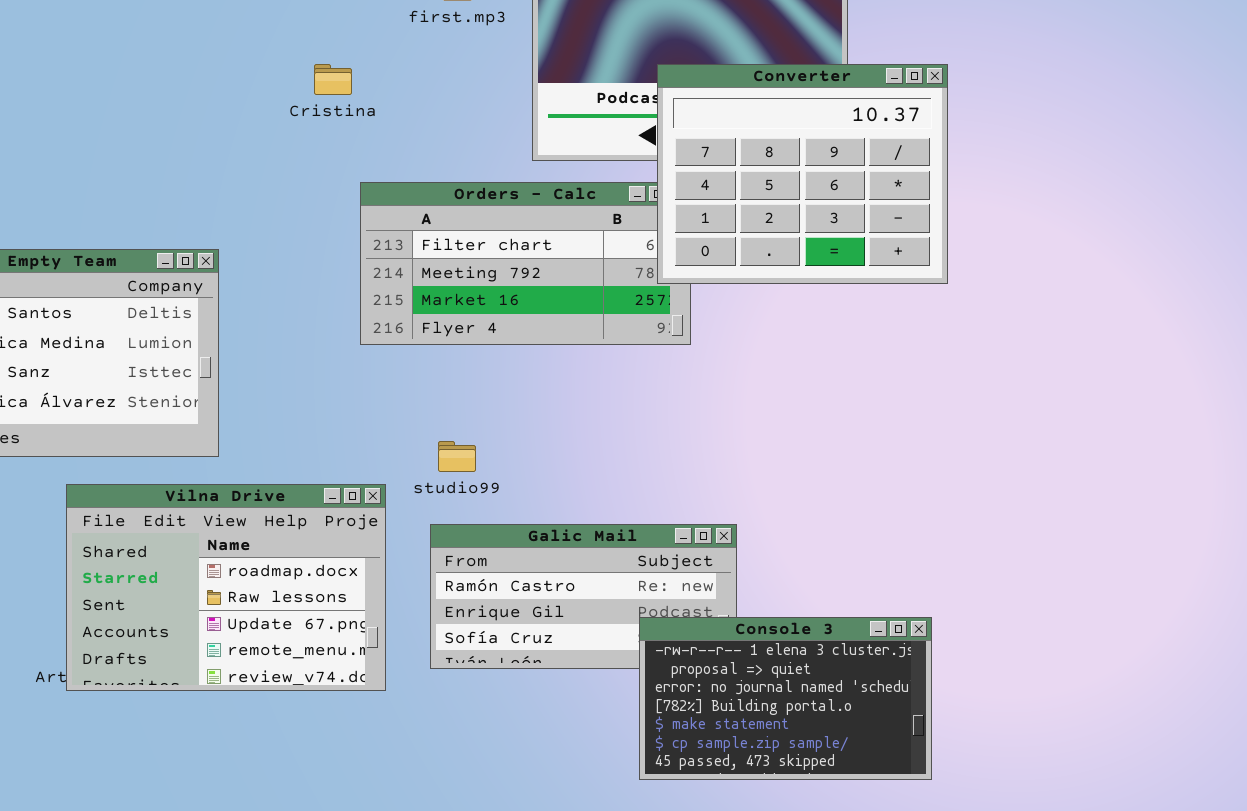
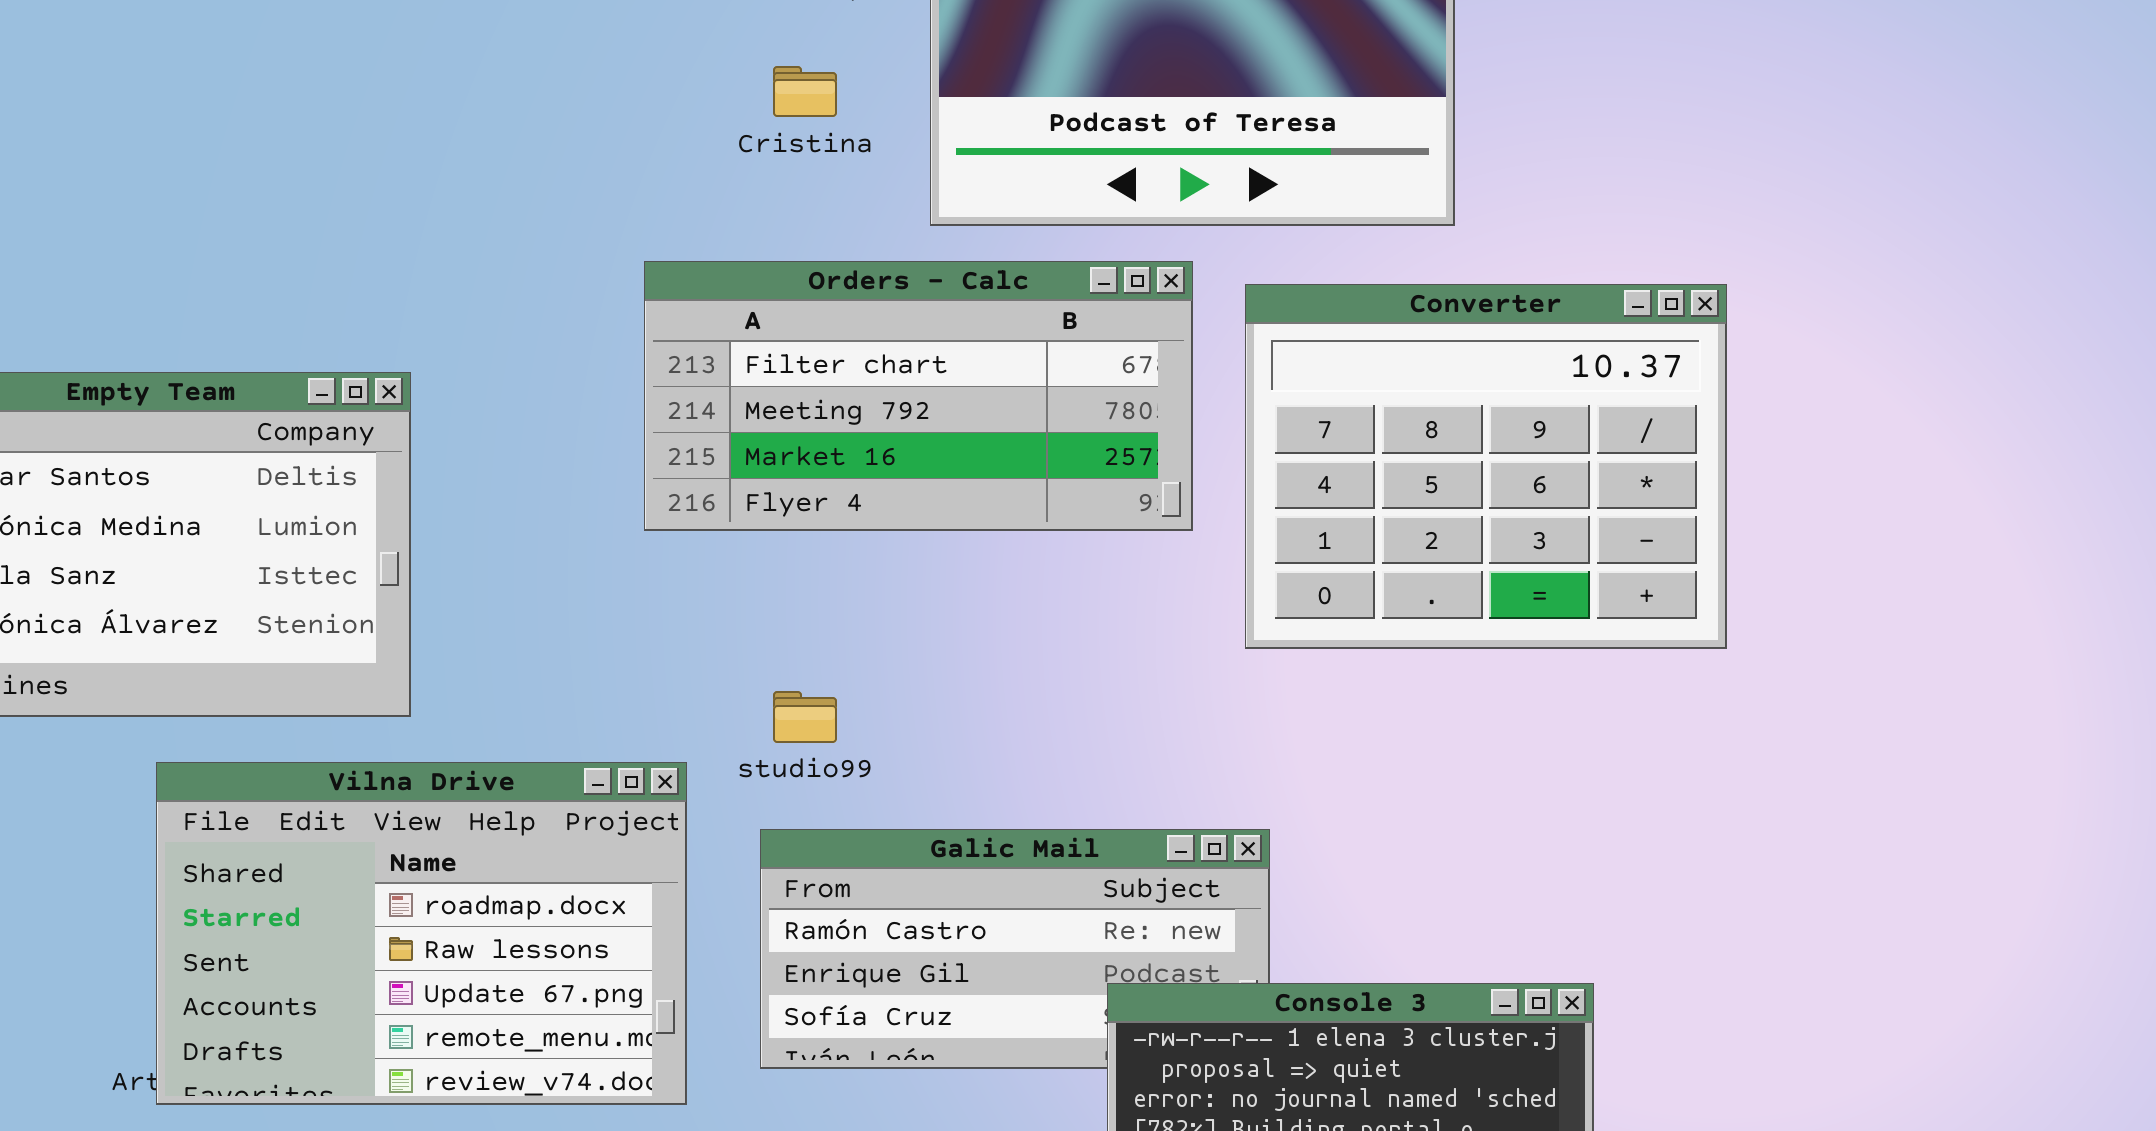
Cristina: [314,64,352,95] -> [773,66,837,117], moved
Converter: [657,64,948,284] -> [1245,284,1727,649], moved

